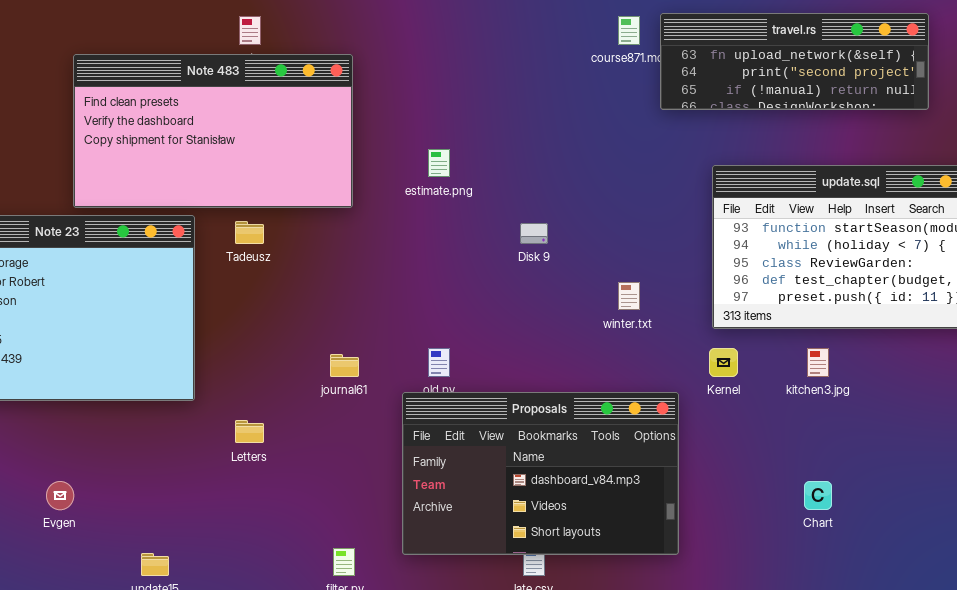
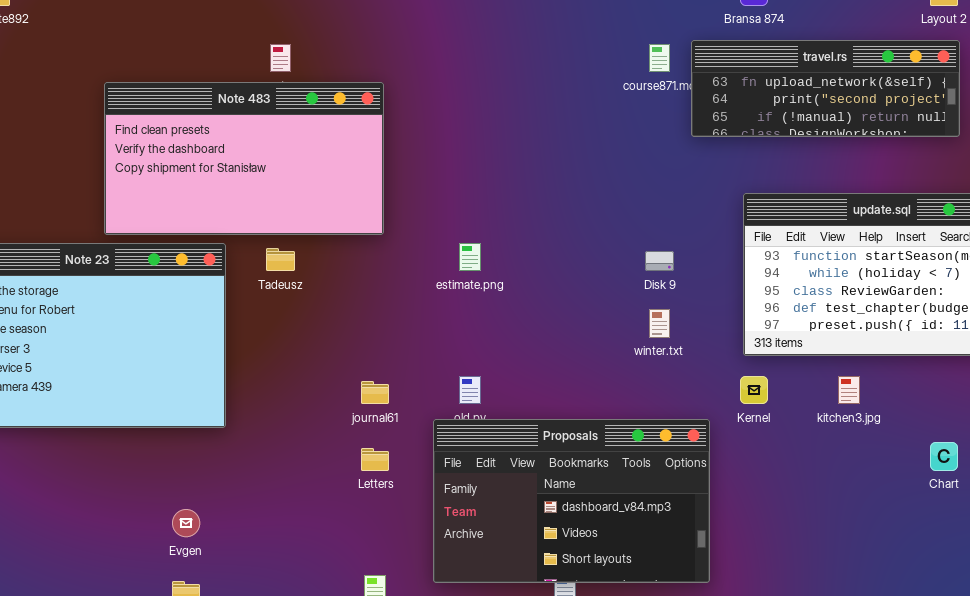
estimate.png: [428,149,450,177] -> [459,243,481,271], moved
Disk 9: [520,223,548,244] -> [645,251,674,271], moved
Letters: [235,420,264,443] -> [361,448,389,471], moved
Evgen: [46,481,74,510] -> [172,509,200,537], moved
Chart: [804,481,832,510] -> [930,442,958,471], moved

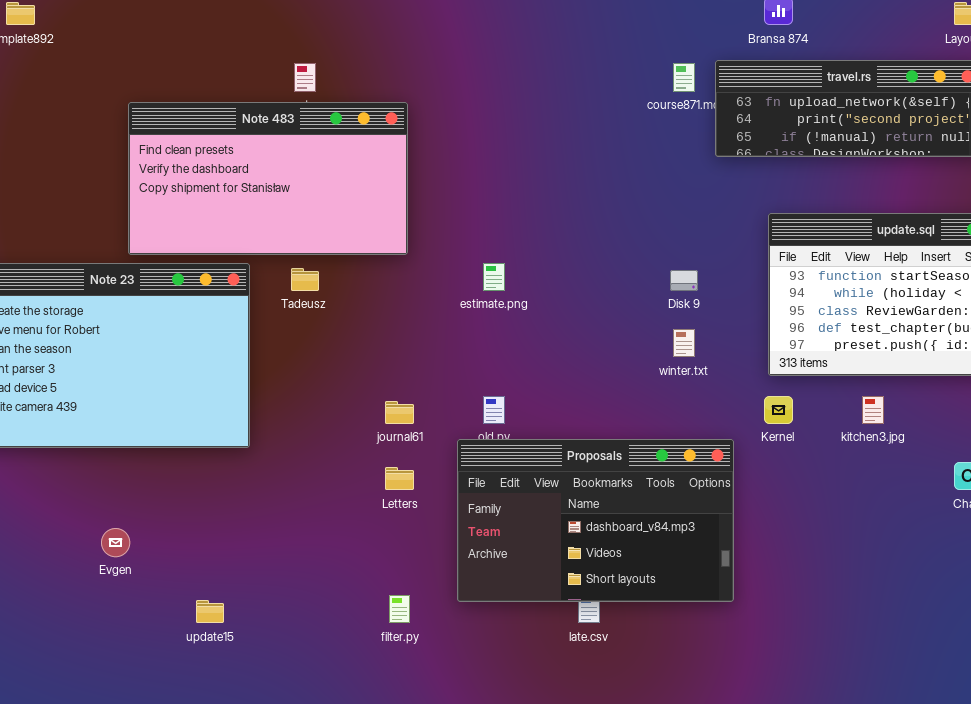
Evgen: [172,509,200,537] -> [101,528,130,557], moved

